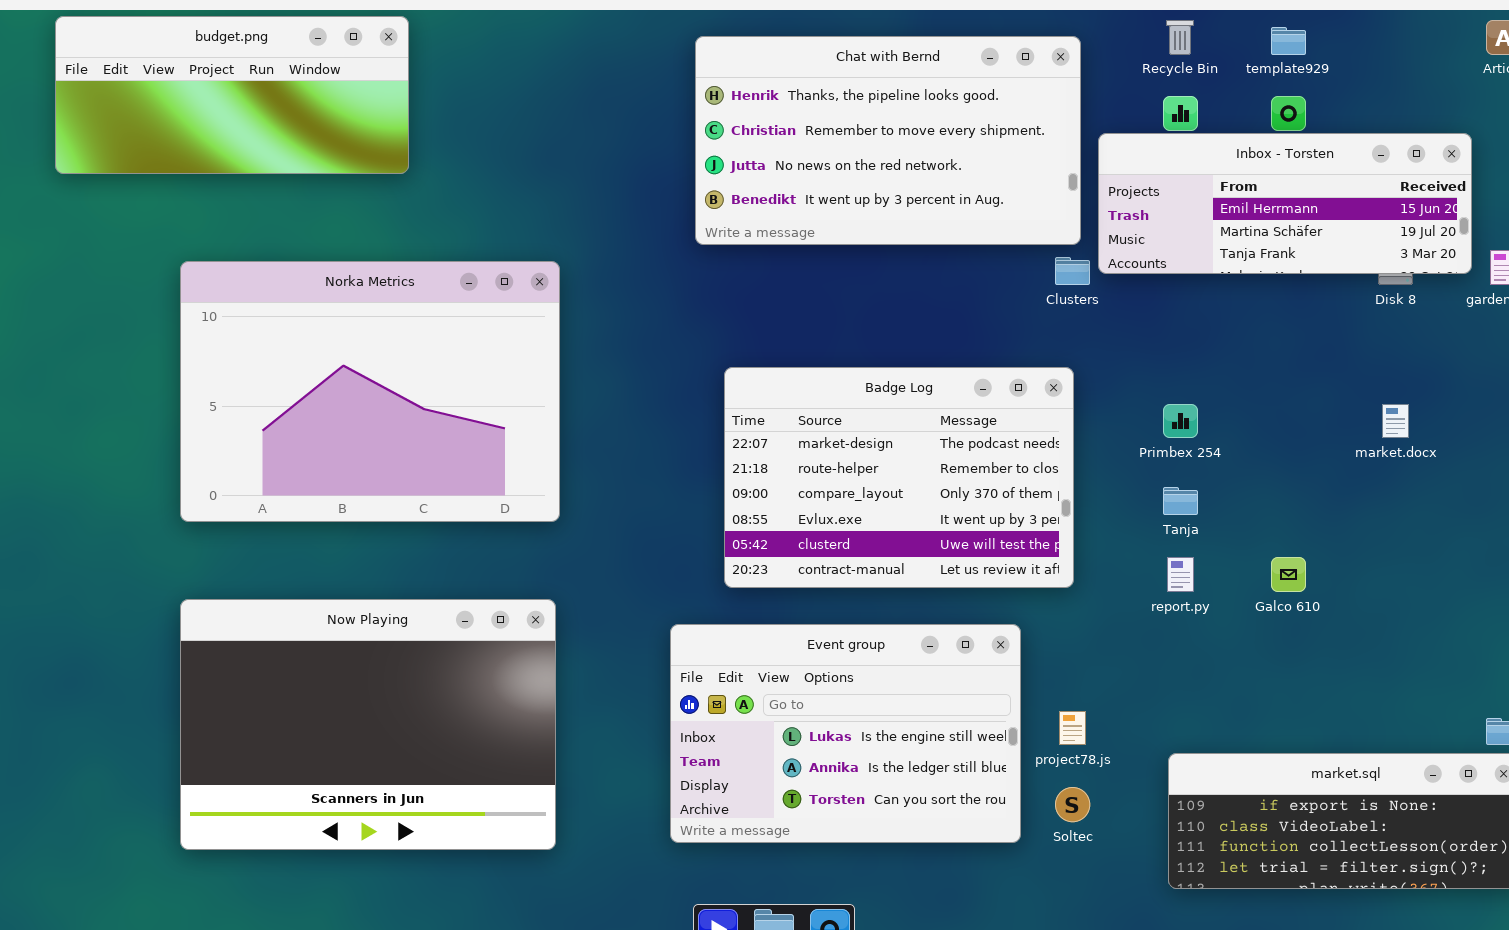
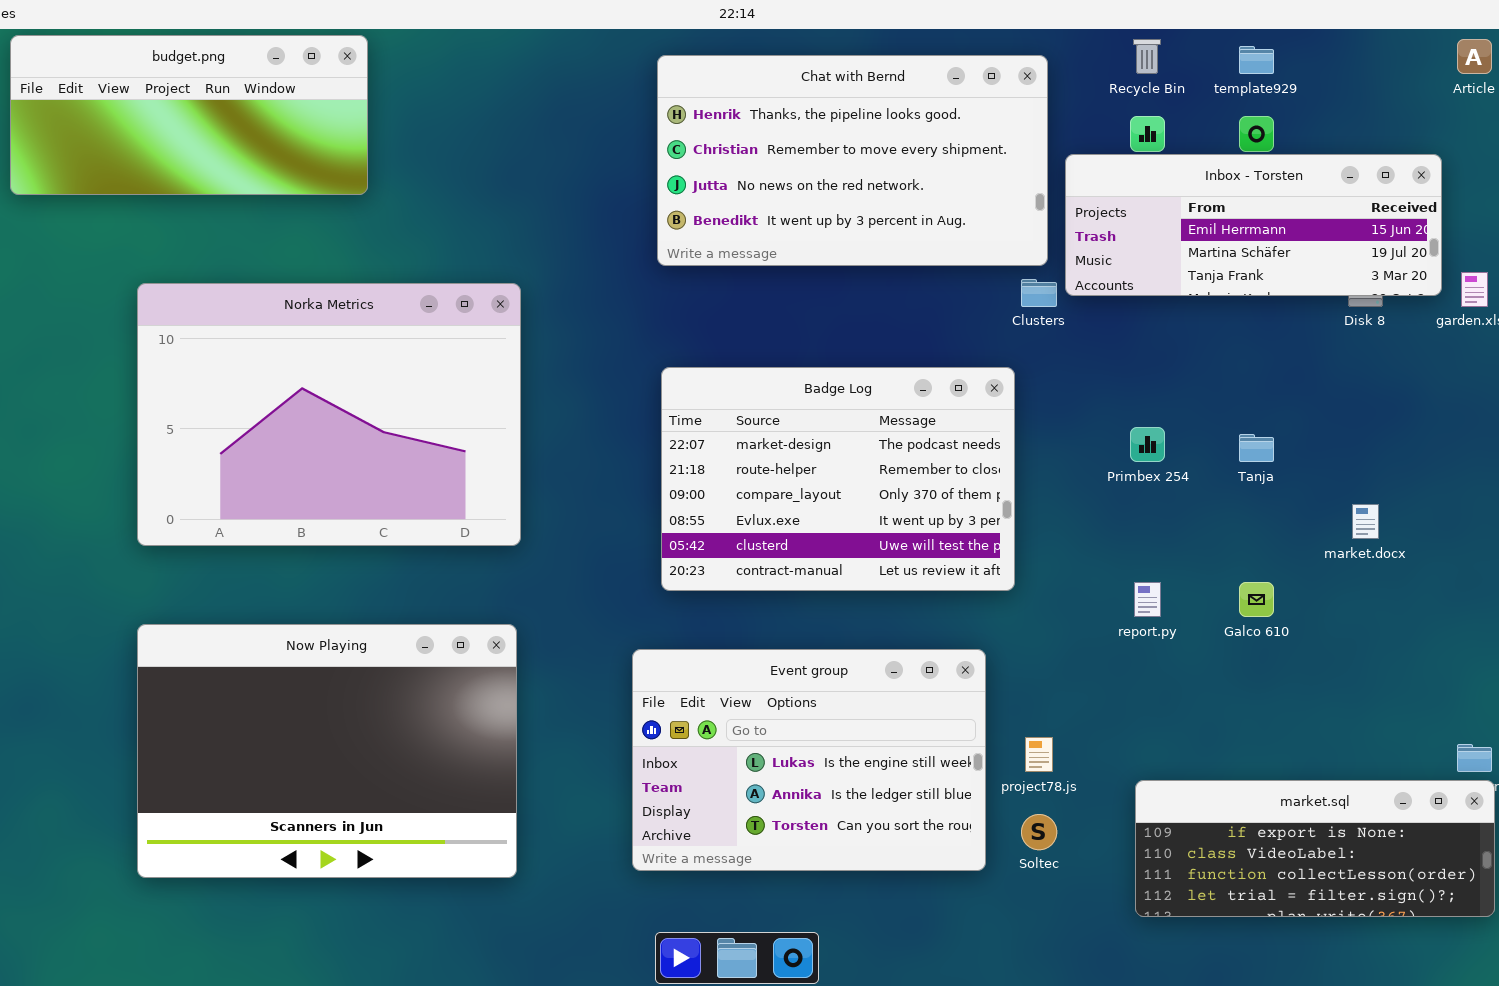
Badge Log: [724,367,1074,588] -> [661,367,1015,591], moved
market.docx: [1382,404,1409,438] -> [1352,504,1379,539], moved
Tanja: [1163,487,1198,515] -> [1239,434,1274,462], moved

